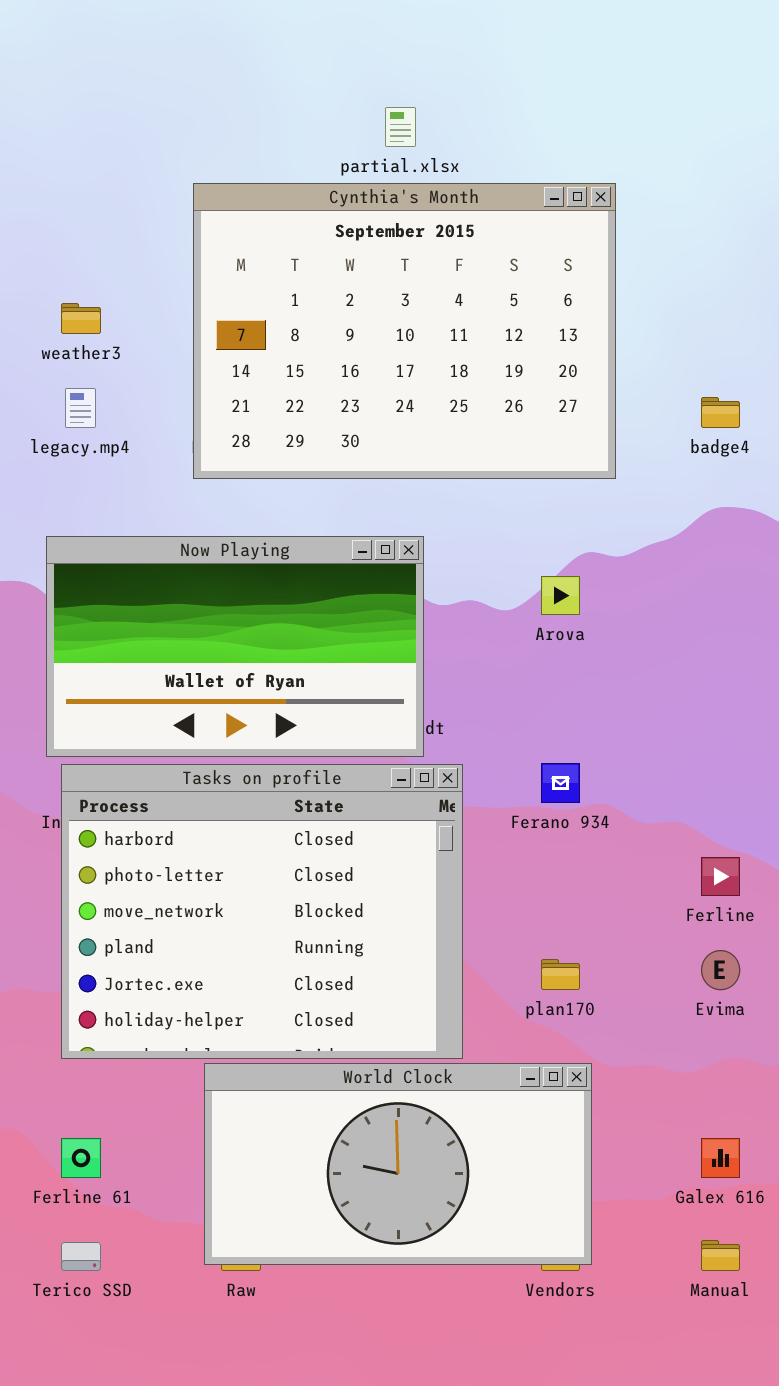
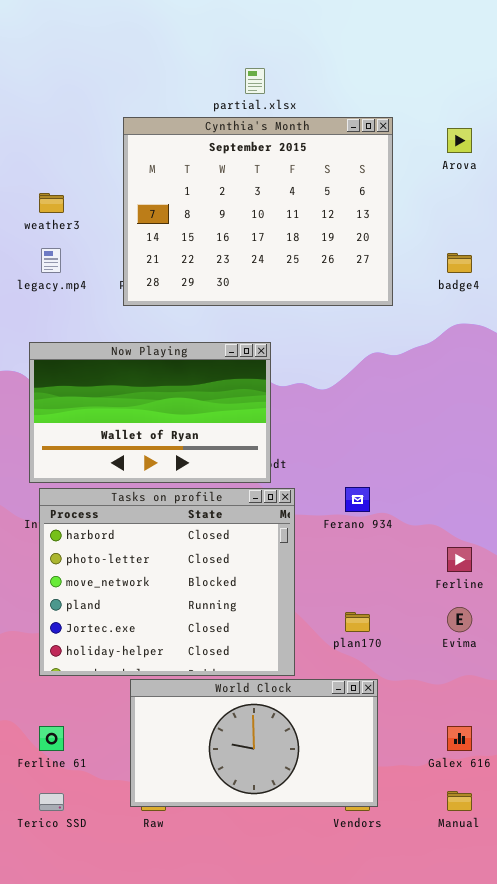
Arova: [541,576,580,615] -> [447,128,472,153], moved

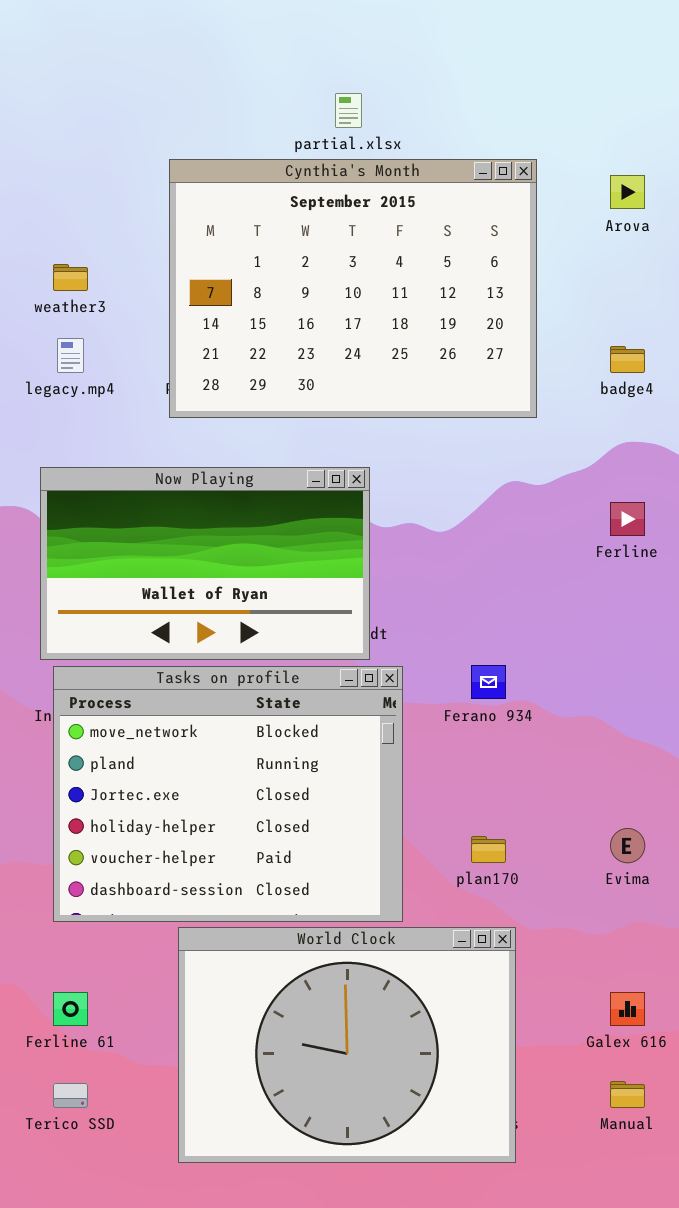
Tasks on profile: [39,488,295,676] -> [53,666,403,922], scrolled down 2 rows
Ferline: [447,547,472,572] -> [610,502,645,536], moved
World Clock: [130,679,378,807] -> [178,927,516,1163], resized

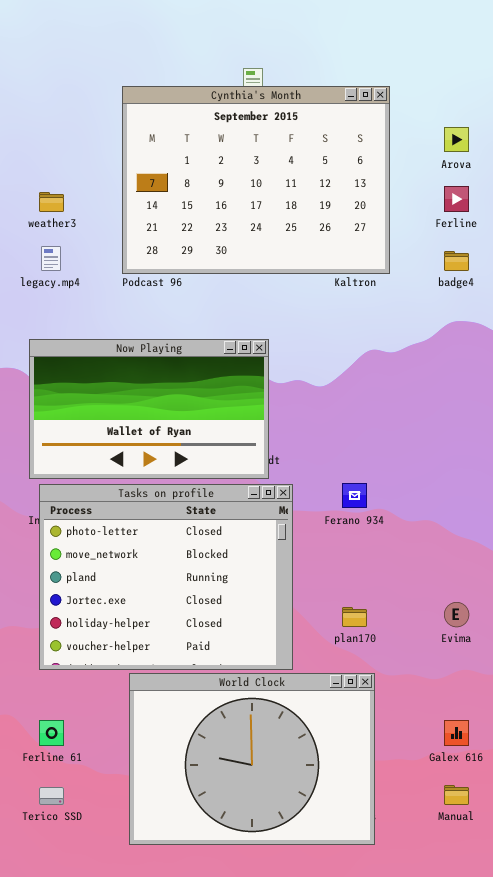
Cynthia's Month: [169,159,537,418] -> [122,86,390,274], moved
Ferline: [610,502,645,536] -> [444,186,469,212], moved
Tasks on profile: [53,666,403,922] -> [39,484,293,670], scrolled up 1 row

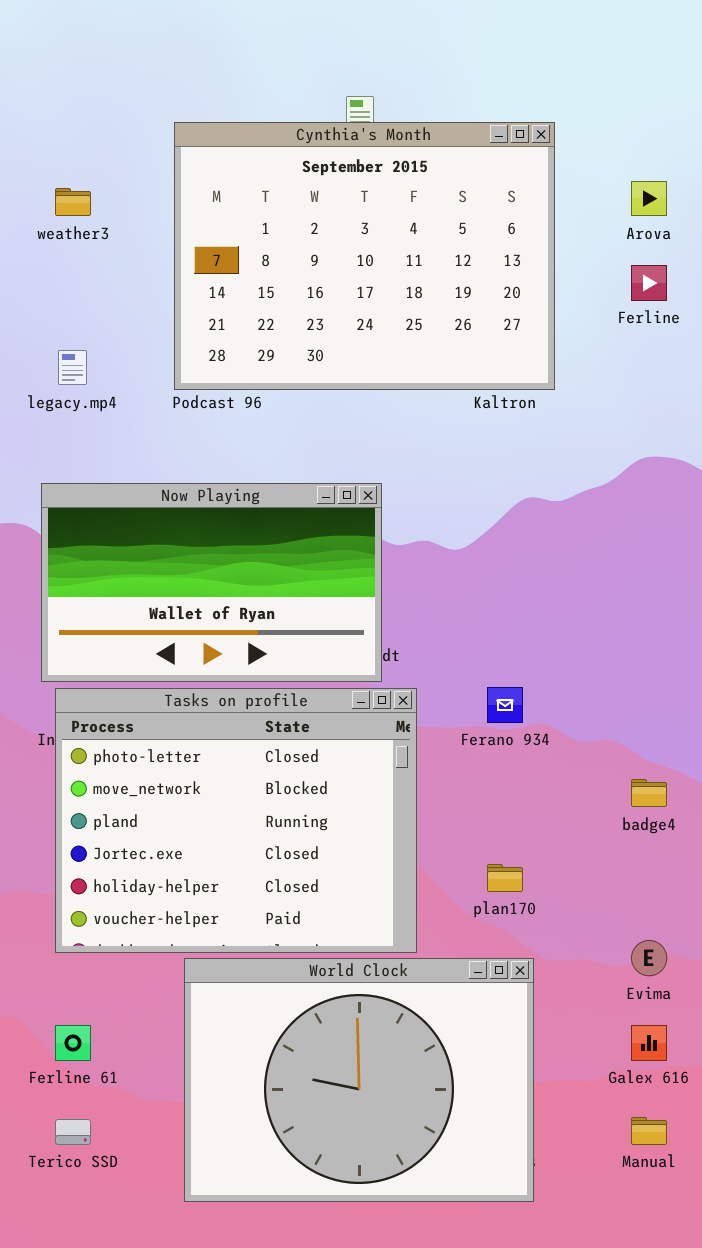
weather3: [39,192,64,212] -> [55,188,91,216], moved
badge4: [444,251,469,271] -> [631,779,667,807], moved
Evima: [444,602,469,627] -> [631,940,667,976], moved

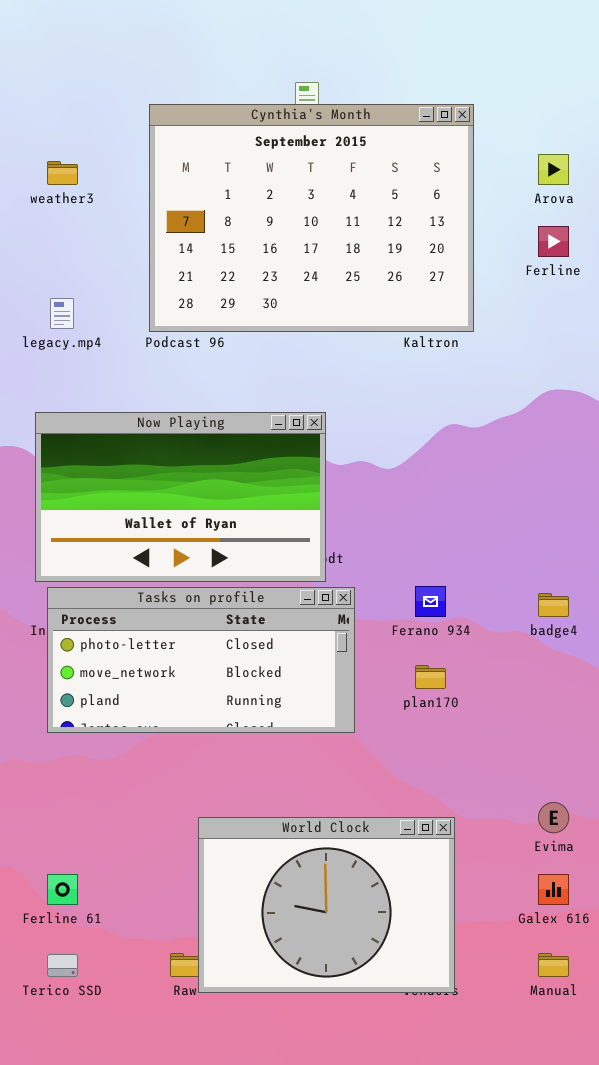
Tasks on profile: [55,688,417,953] -> [47,587,355,733], resized
badge4: [631,779,667,807] -> [538,593,569,617], moved
plan170: [487,864,523,892] -> [415,665,446,689], moved
World Clock: [184,958,534,1202] -> [198,817,455,993], resized

